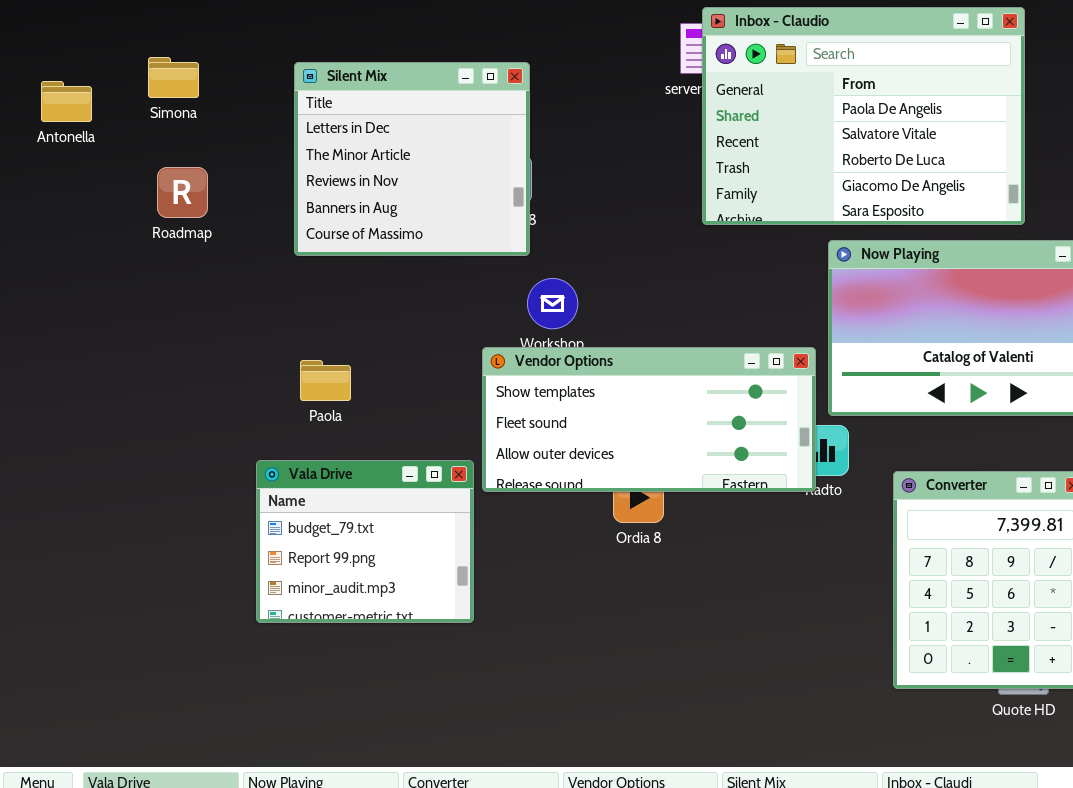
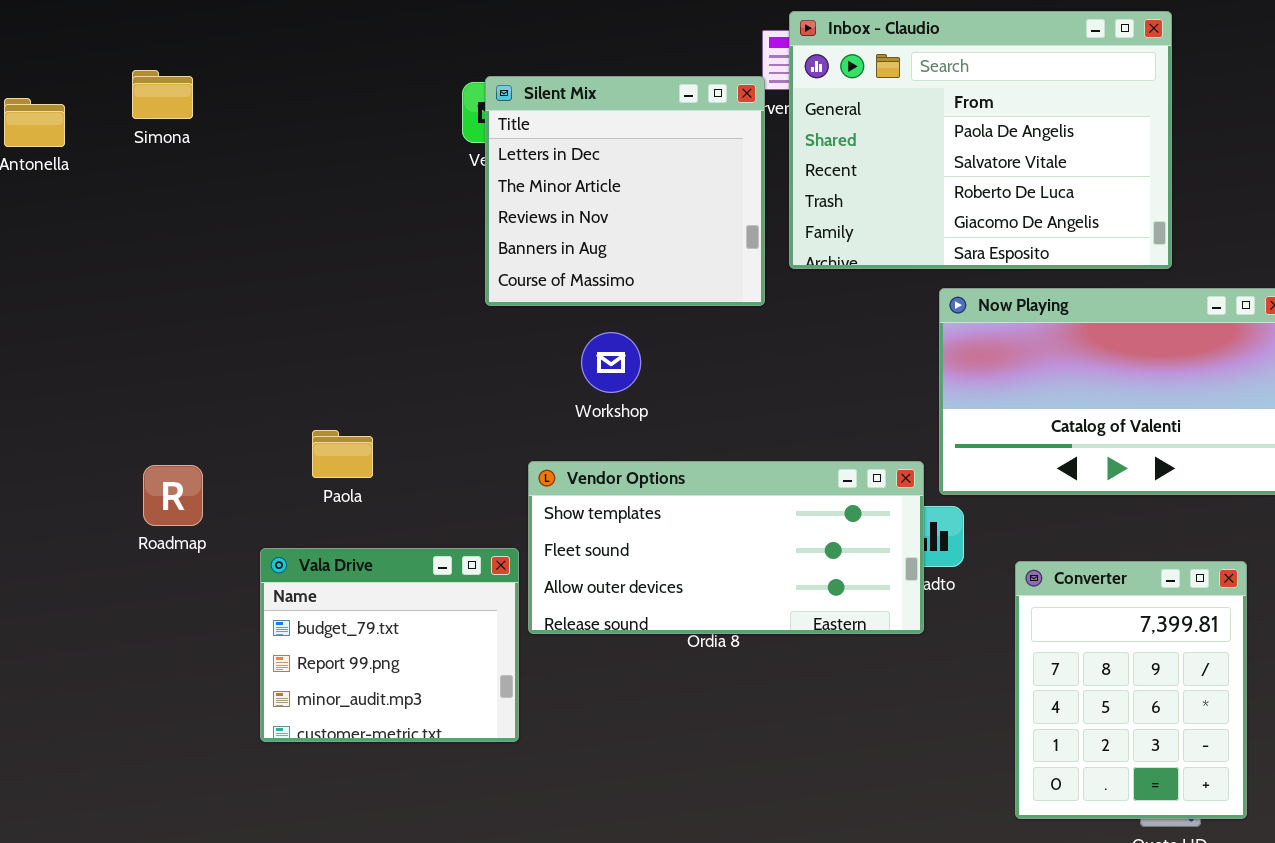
Silent Mix: [294,62,530,256] -> [485,76,765,306], moved
Roadmap: [157,167,208,218] -> [143,465,203,526], moved
Vendor Options: [482,347,816,492] -> [528,461,924,634], moved

